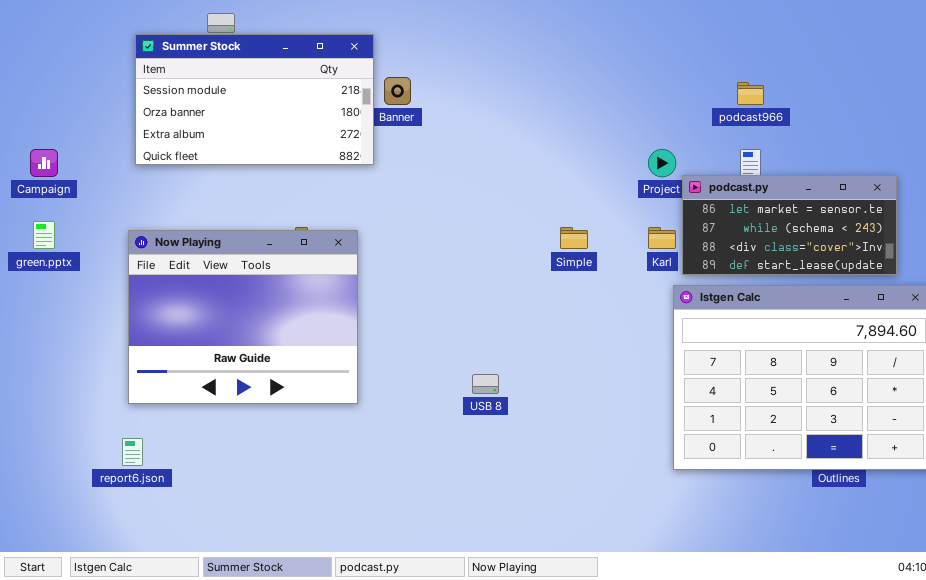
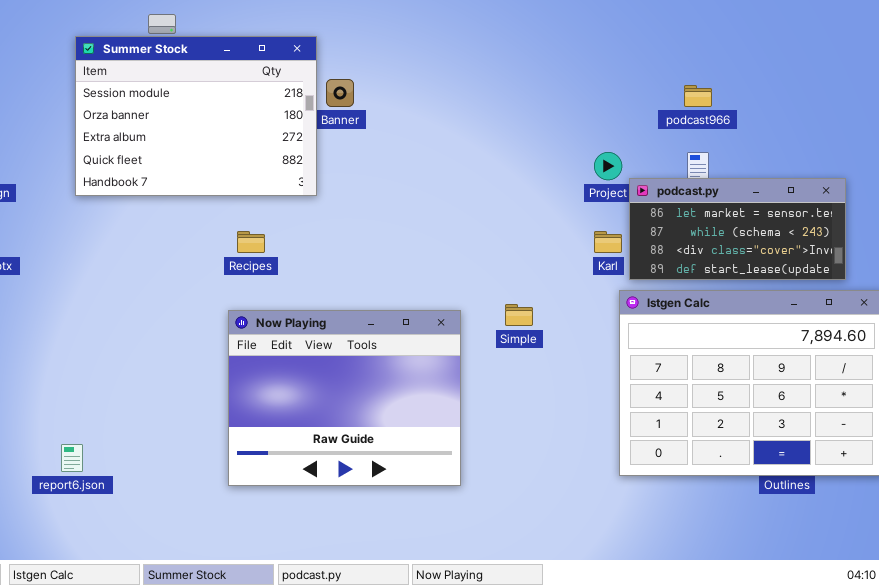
Summer Stock: [135,34,374,165] -> [75,36,317,196], resized
Simple: [560,227,588,249] -> [505,304,533,326], moved
Now Playing: [128,230,358,404] -> [228,310,461,486], moved

